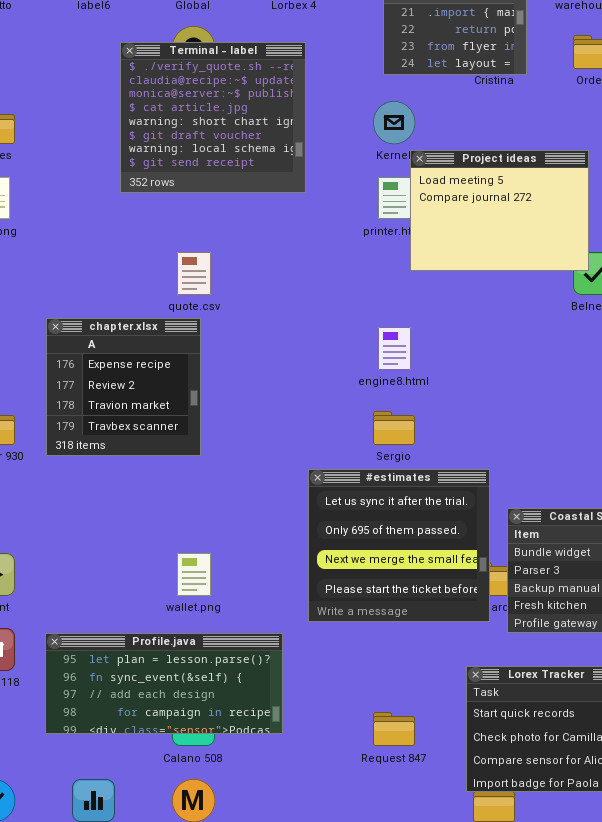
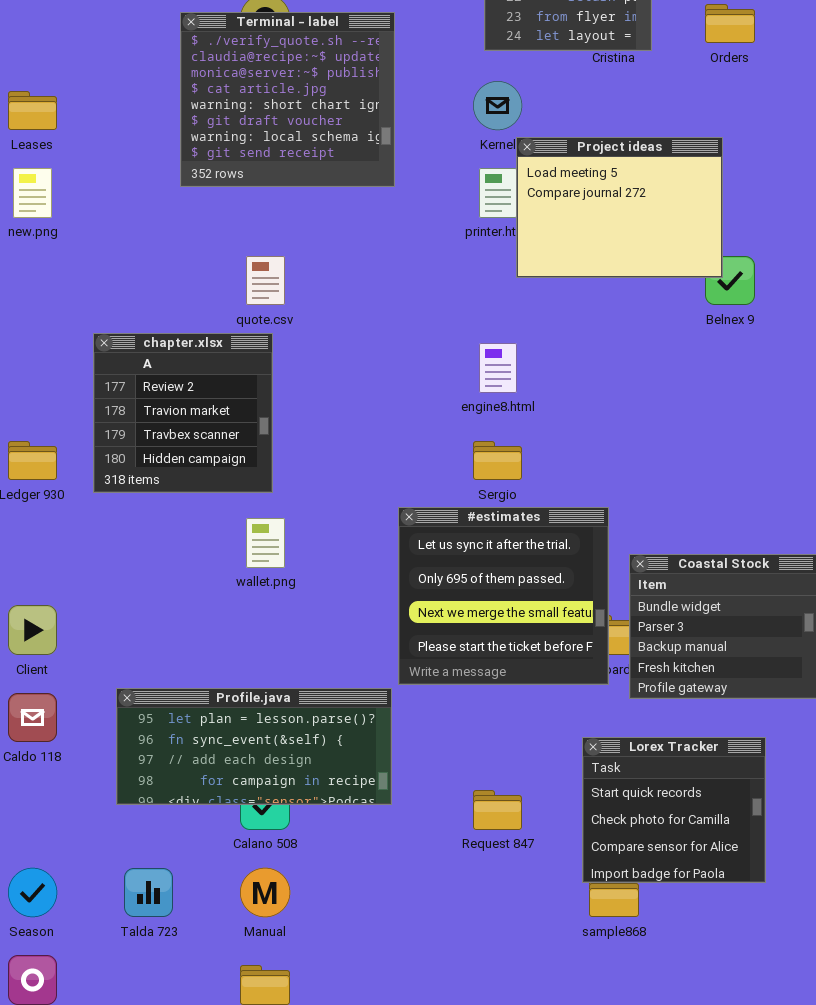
chapter.xlsx: [46,318,201,456] -> [93,333,273,493], scrolled down 1 row
wallet.png: [177,553,211,596] -> [246,518,285,568], moved
Profile.java: [45,633,283,734] -> [116,688,392,805], moved

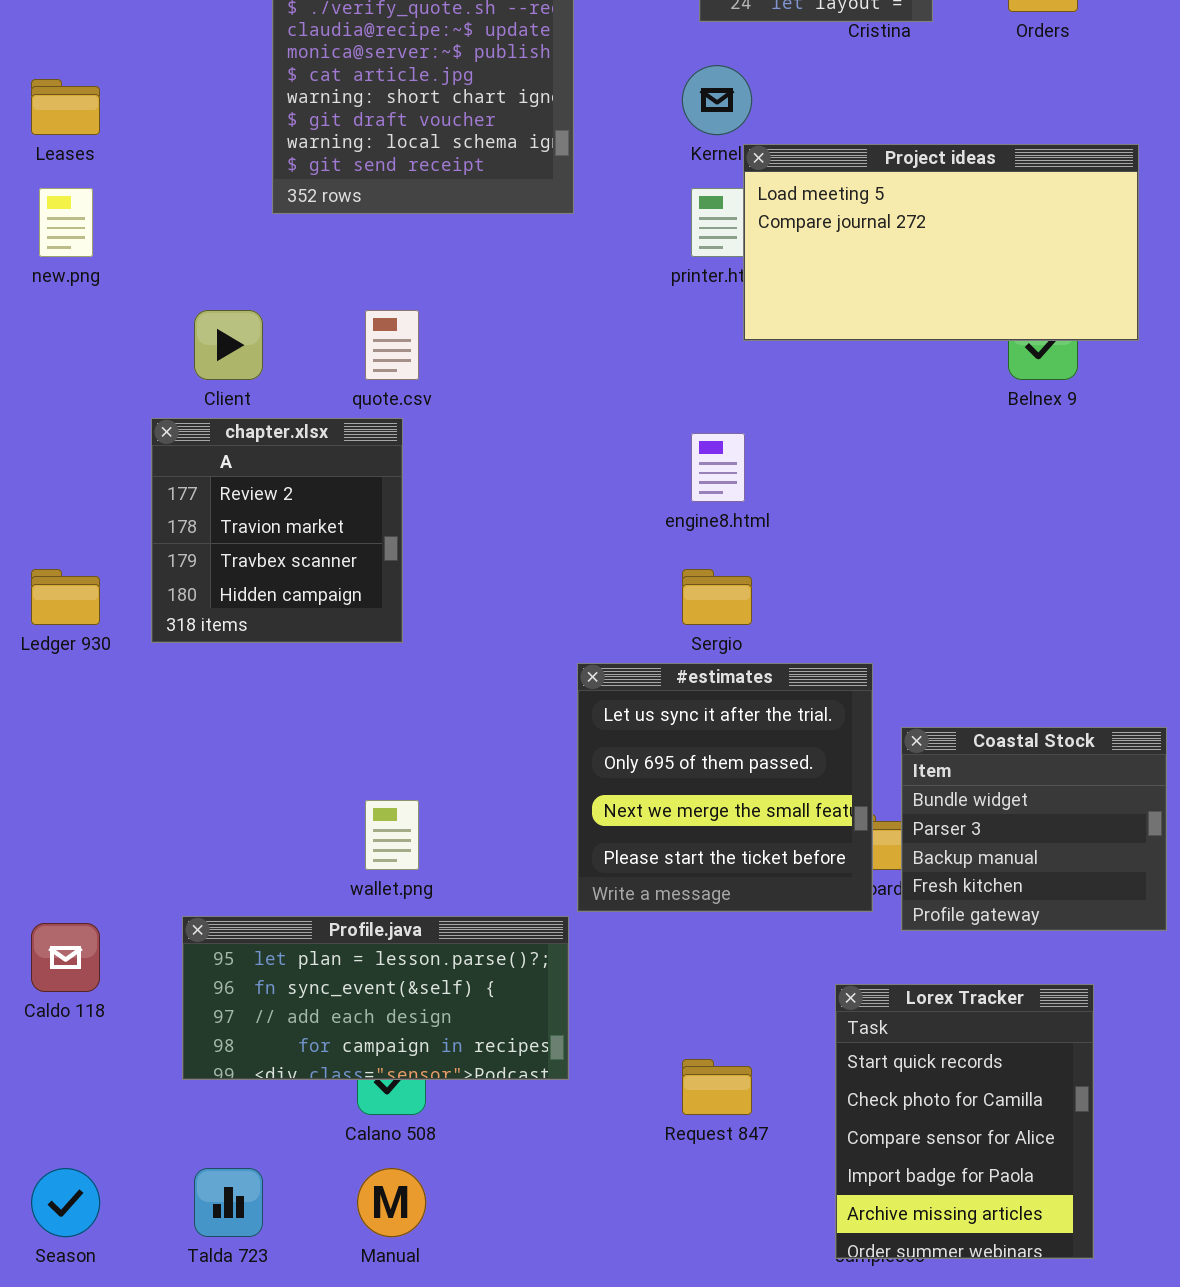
Project ideas: [516,137,723,278] -> [743,144,1139,341], resized
wallet.png: [246,518,285,568] -> [365,800,419,870], moved
Client: [8,605,57,655] -> [194,310,263,380], moved
Lorex Tracker: [582,737,766,883] -> [835,984,1094,1259], resized

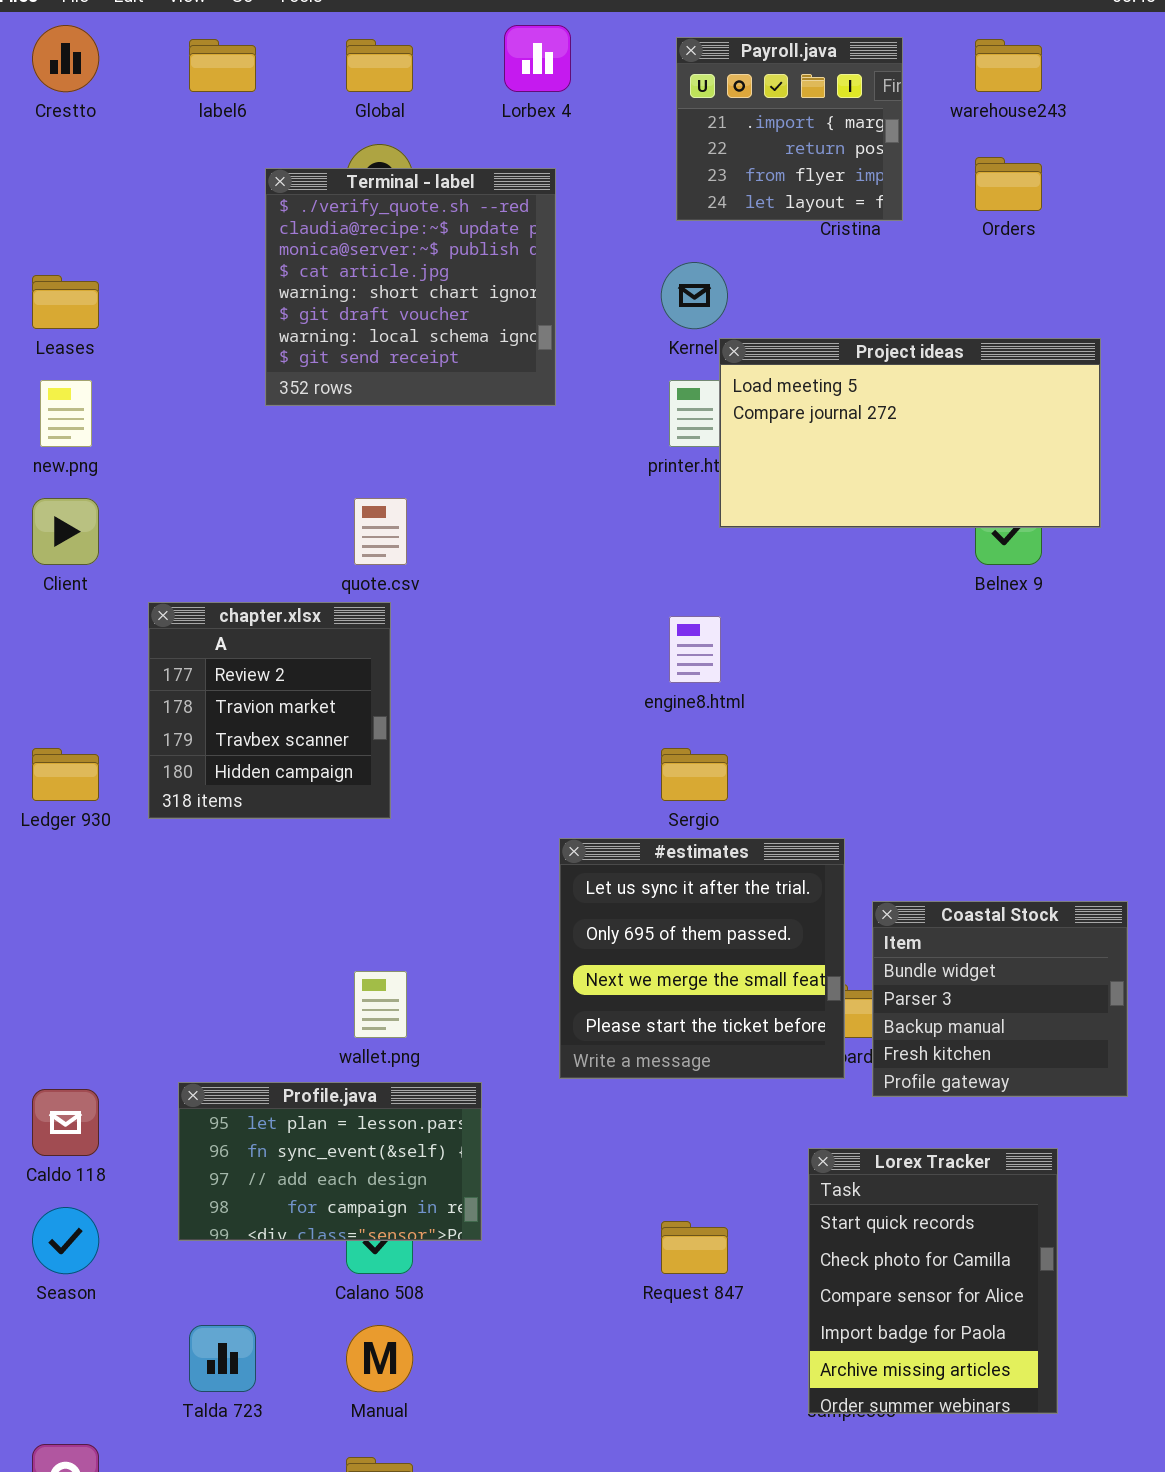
Client: [194,310,263,380] -> [32,498,99,565], moved
Profile.java: [182,916,569,1080] -> [178,1082,482,1241], resized
Season: [31,1168,100,1237] -> [32,1207,99,1274], moved

